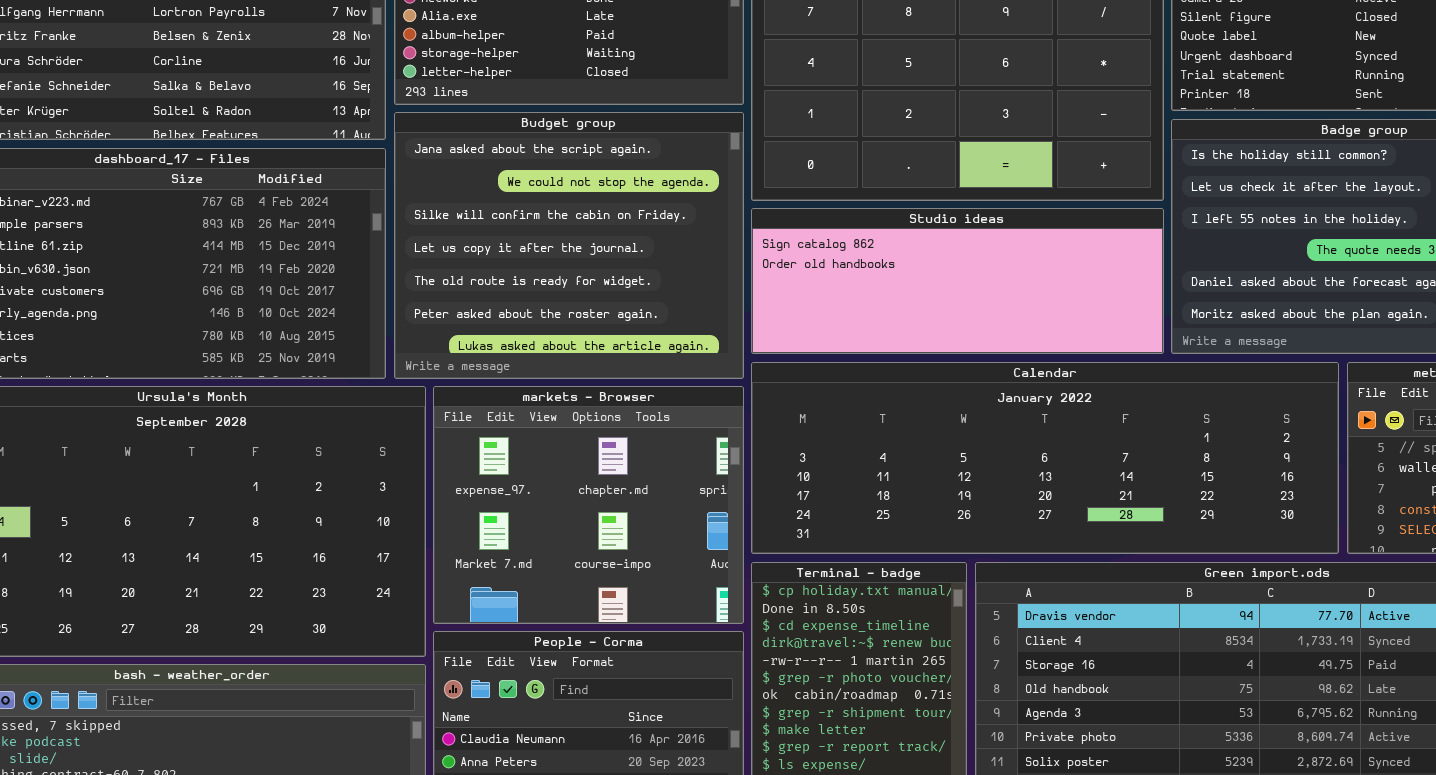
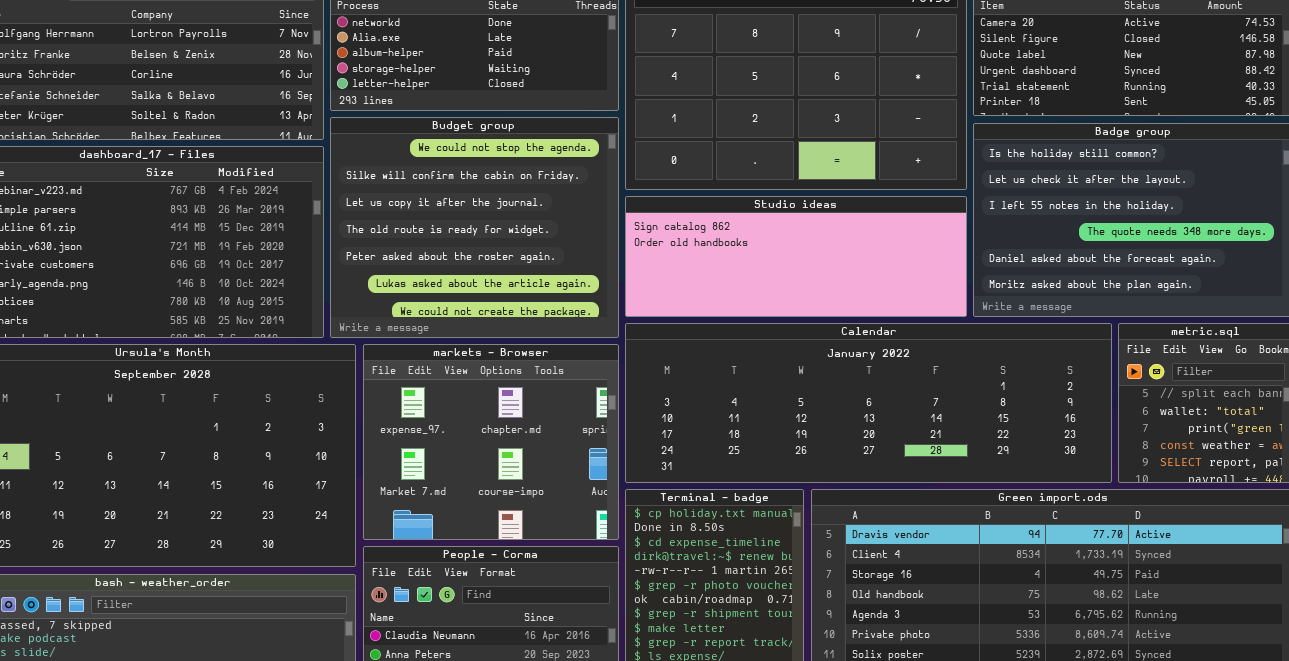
Budget group: [394,112,744,379] -> [330,117,619,338], scrolled down 1 row

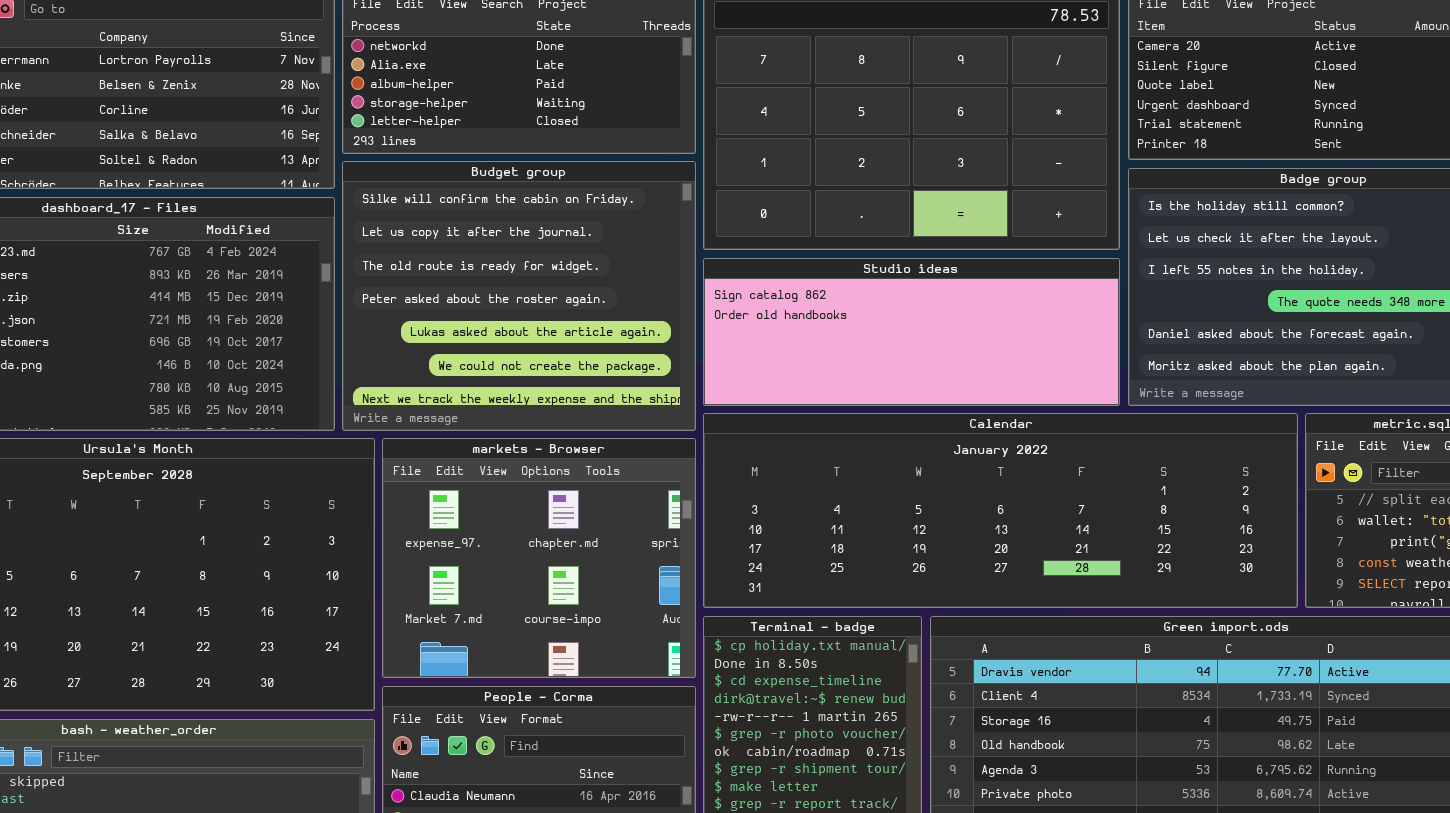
Budget group: [330,117,619,338] -> [342,161,696,431], scrolled down 1 row

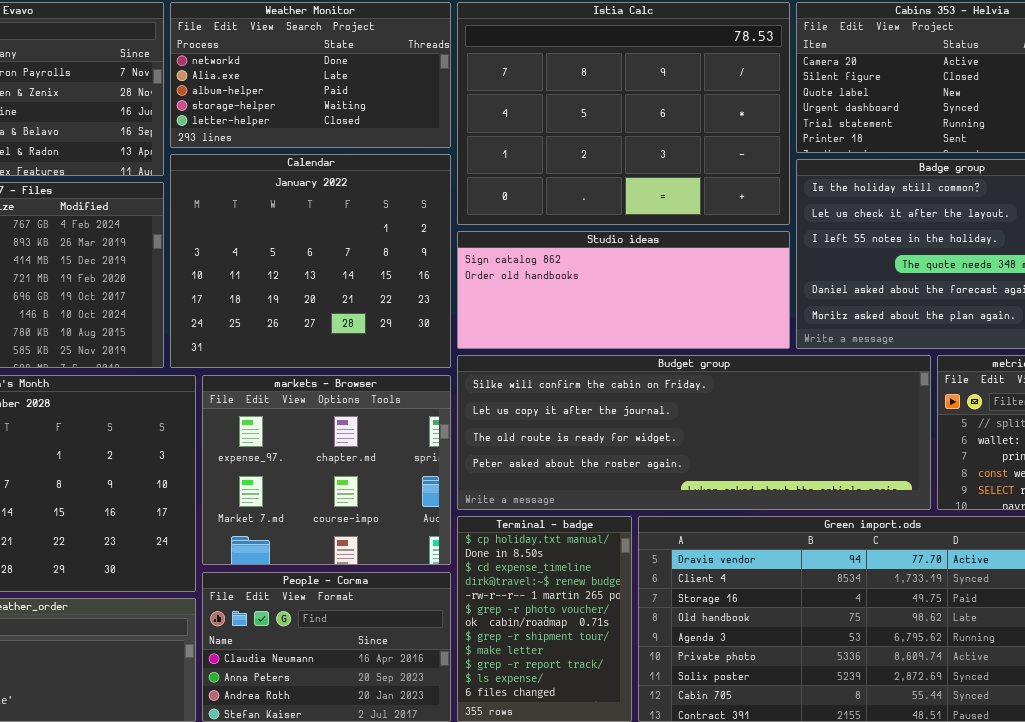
Budget group: [342,161,696,431] -> [457,355,931,510], moved, resized
Calendar: [703,413,1298,608] -> [170,154,451,368], moved, resized

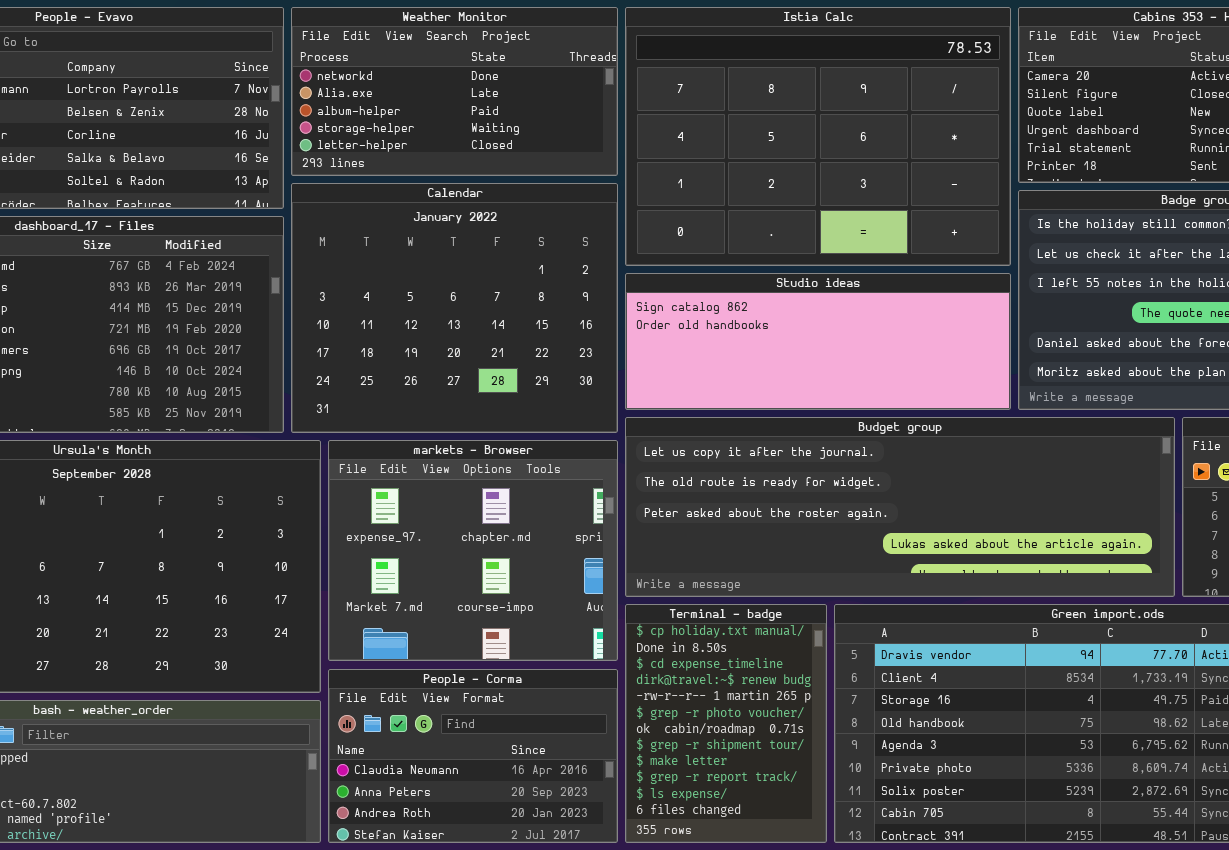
Budget group: [457,355,931,510] -> [625,417,1175,597], scrolled down 1 row

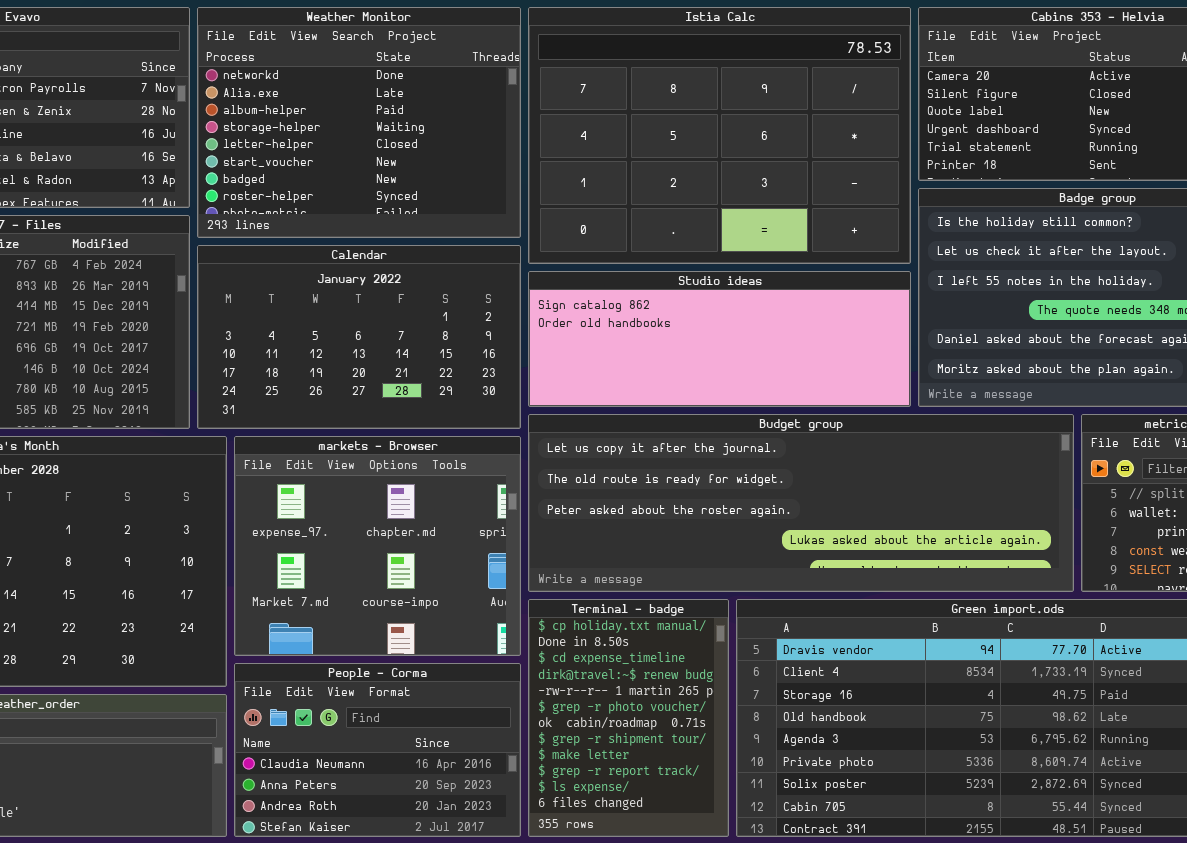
Weather Monitor: [291,7,618,176] -> [197,7,521,238], resized
Calendar: [291,183,618,433] -> [197,245,521,429], resized

